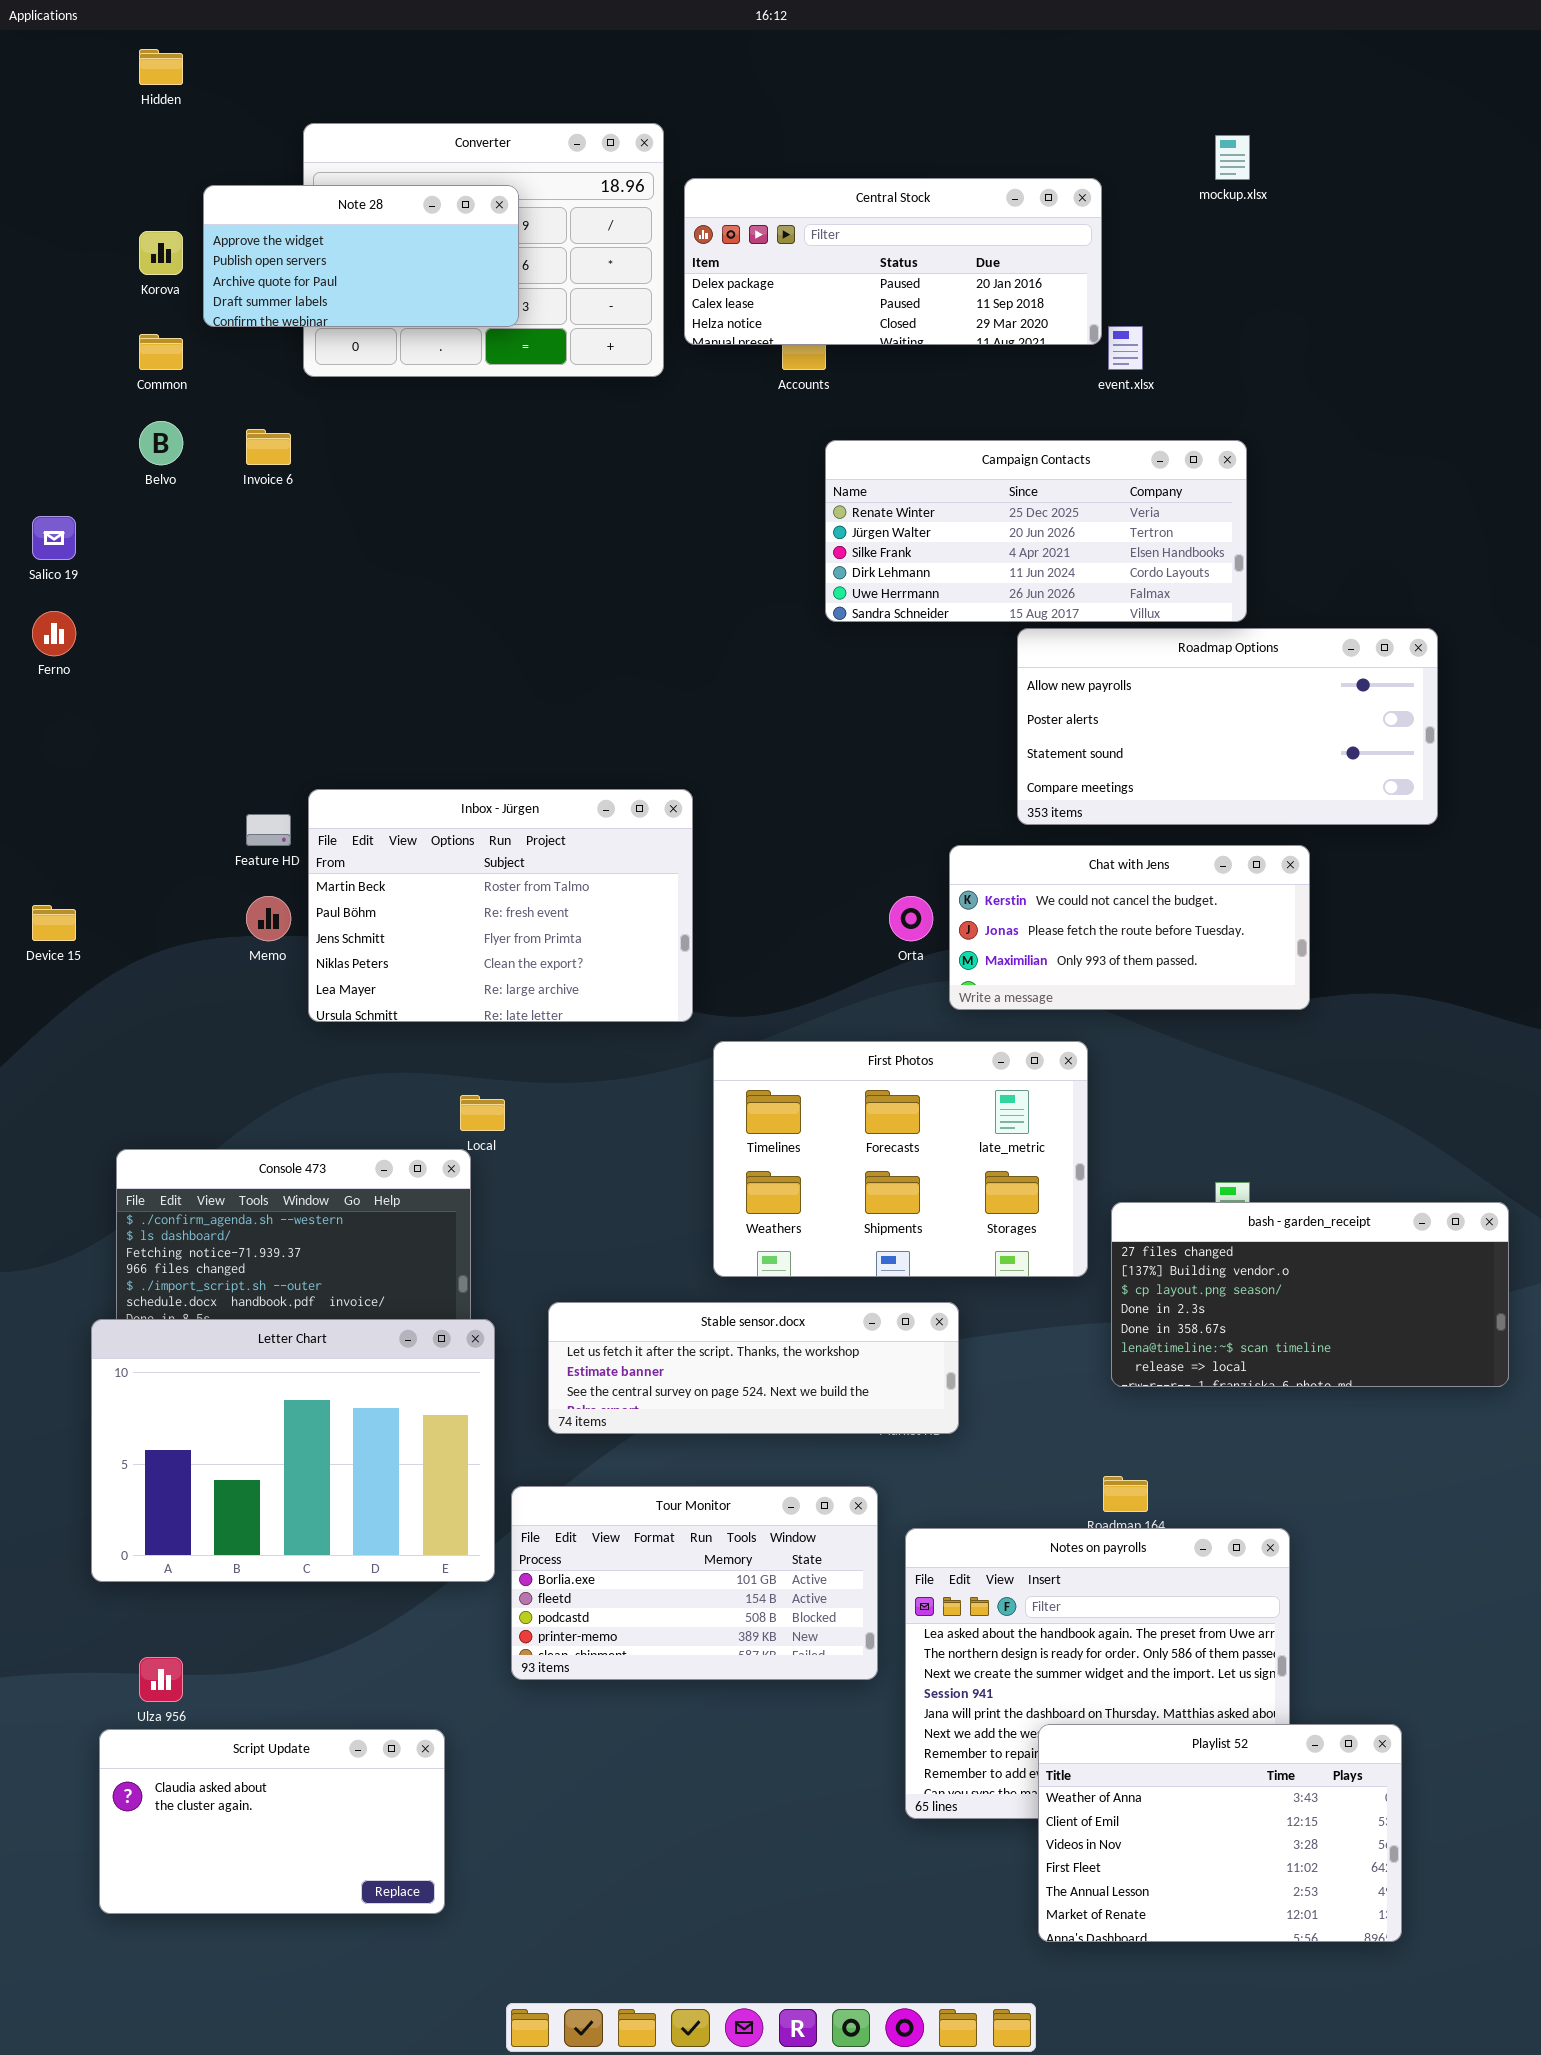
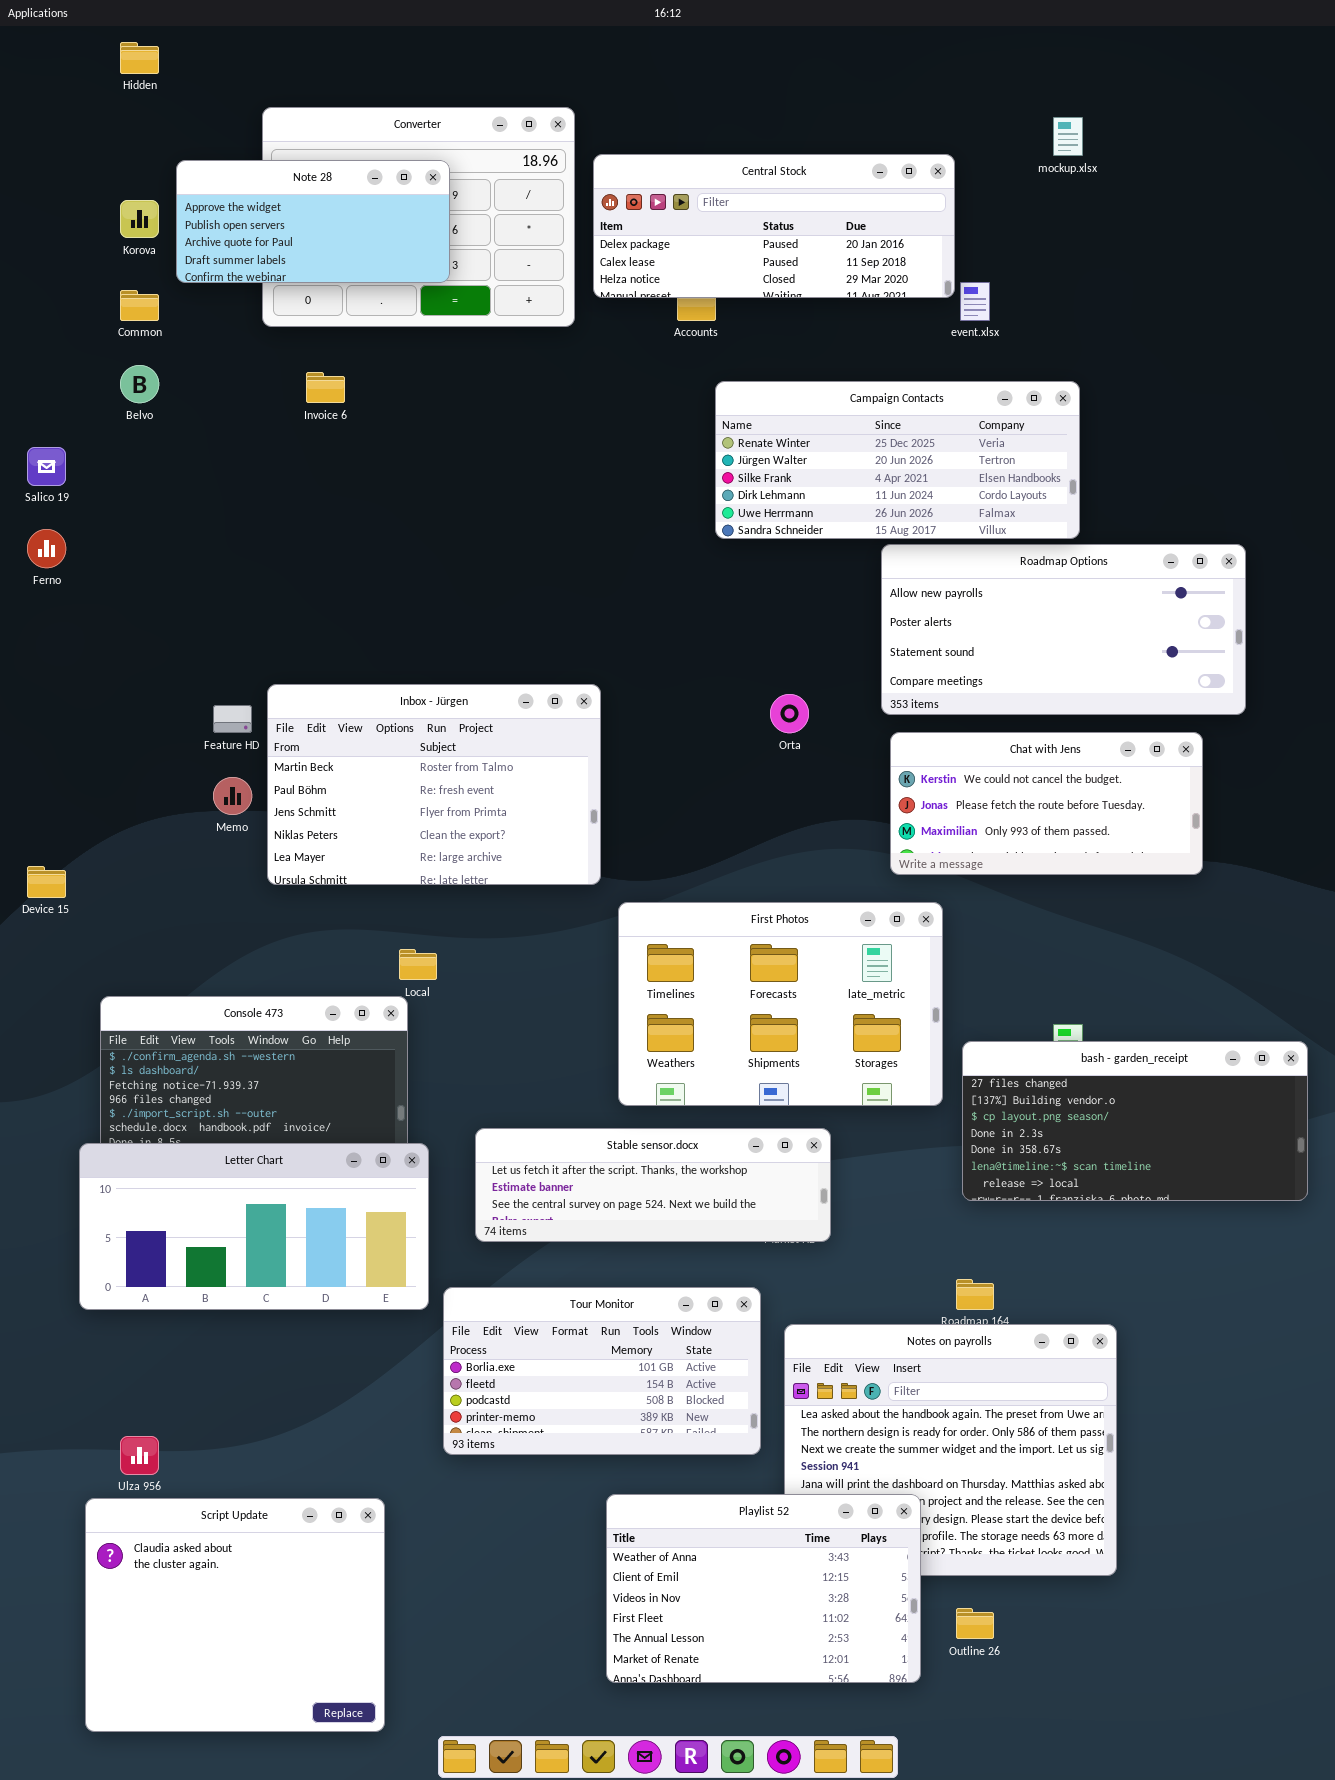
Invoice 6: [246,429,291,465] -> [306,372,345,403], moved
Chat with Jens: [949,845,1310,1010] -> [890,732,1203,875], moved
Orta: [889,896,933,941] -> [770,694,809,733], moved
Device 15: [32,905,76,941] -> [27,866,66,898], moved
Letter Chart: [91,1319,495,1582] -> [79,1143,429,1310], resized
Playlist 52: [1038,1724,1402,1942] -> [606,1494,921,1683], moved
Script Update: [99,1729,445,1914] -> [85,1498,385,1732], resized

